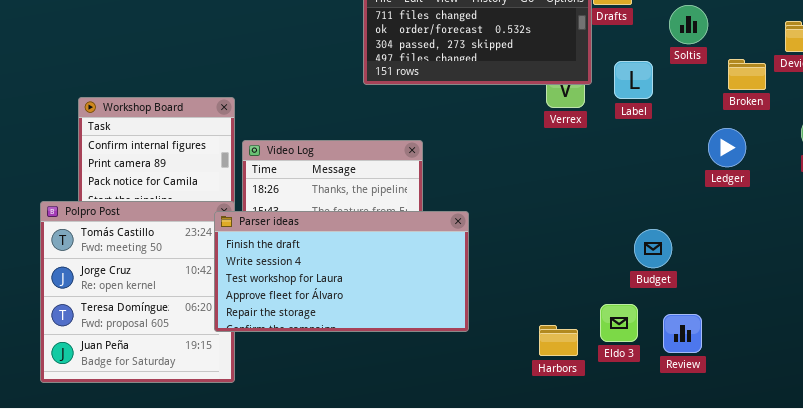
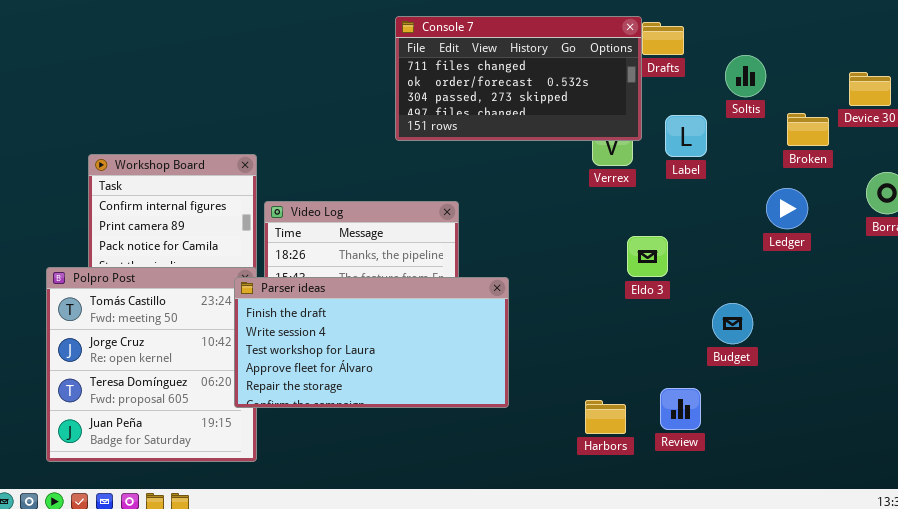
Budget: [634,229,672,268] -> [712,303,753,344], moved
Eldo 3: [600,304,638,342] -> [627,236,668,277], moved
Review: [663,314,702,353] -> [660,388,701,430], moved

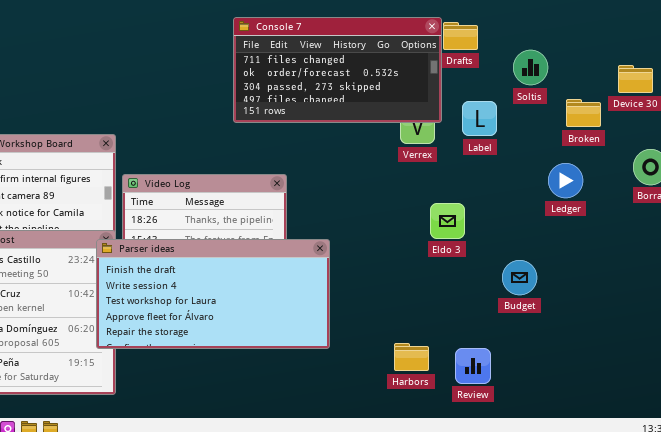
Review: [660,388,701,430] -> [455,348,491,384], moved

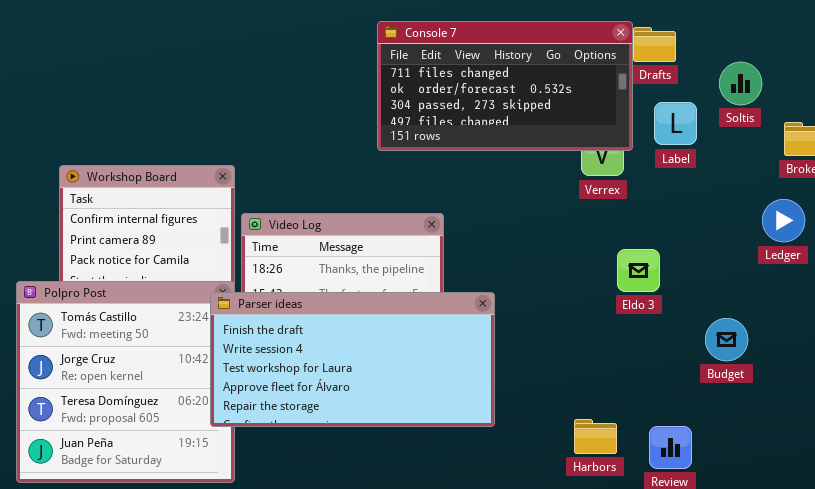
Label: [462,101,497,136] -> [654,102,697,145], moved

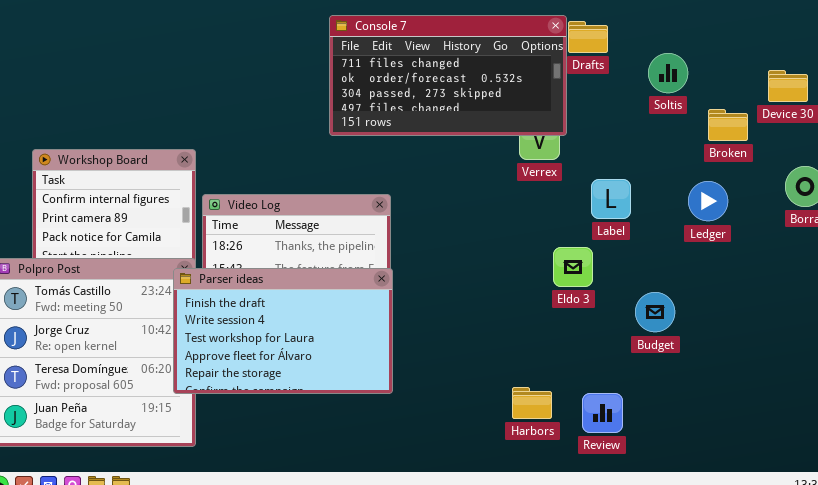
Label: [654,102,697,145] -> [591,179,631,219], moved
Eldo 3: [617,249,660,292] -> [553,247,593,287], moved
Parser ideas: [210,292,495,427] -> [173,268,393,394], resized

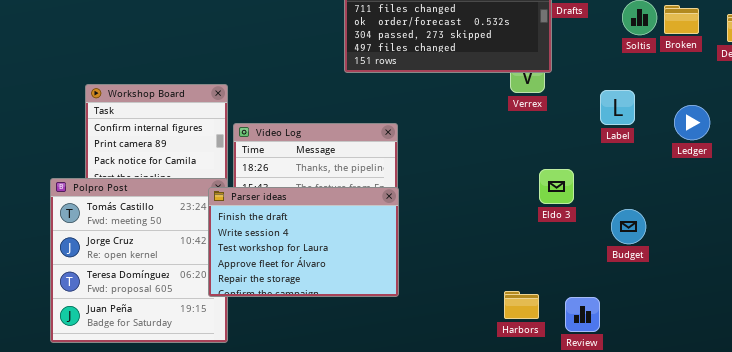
Broken: [708,109,748,141] -> [664,5,699,34], moved
Label: [591,179,631,219] -> [600,90,635,125], moved
Ledger: [688,181,728,221] -> [674,105,710,140], moved

